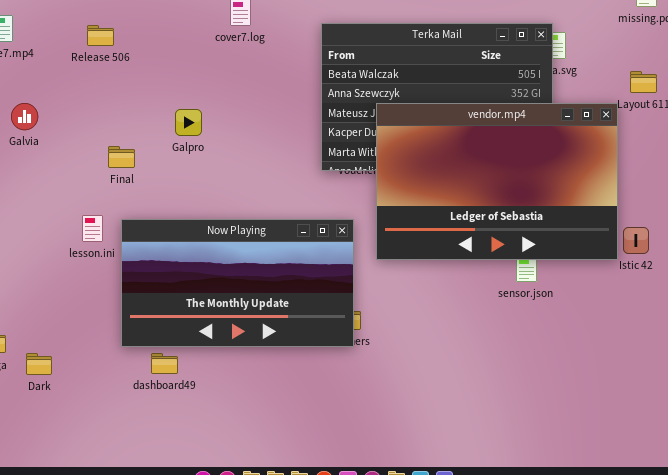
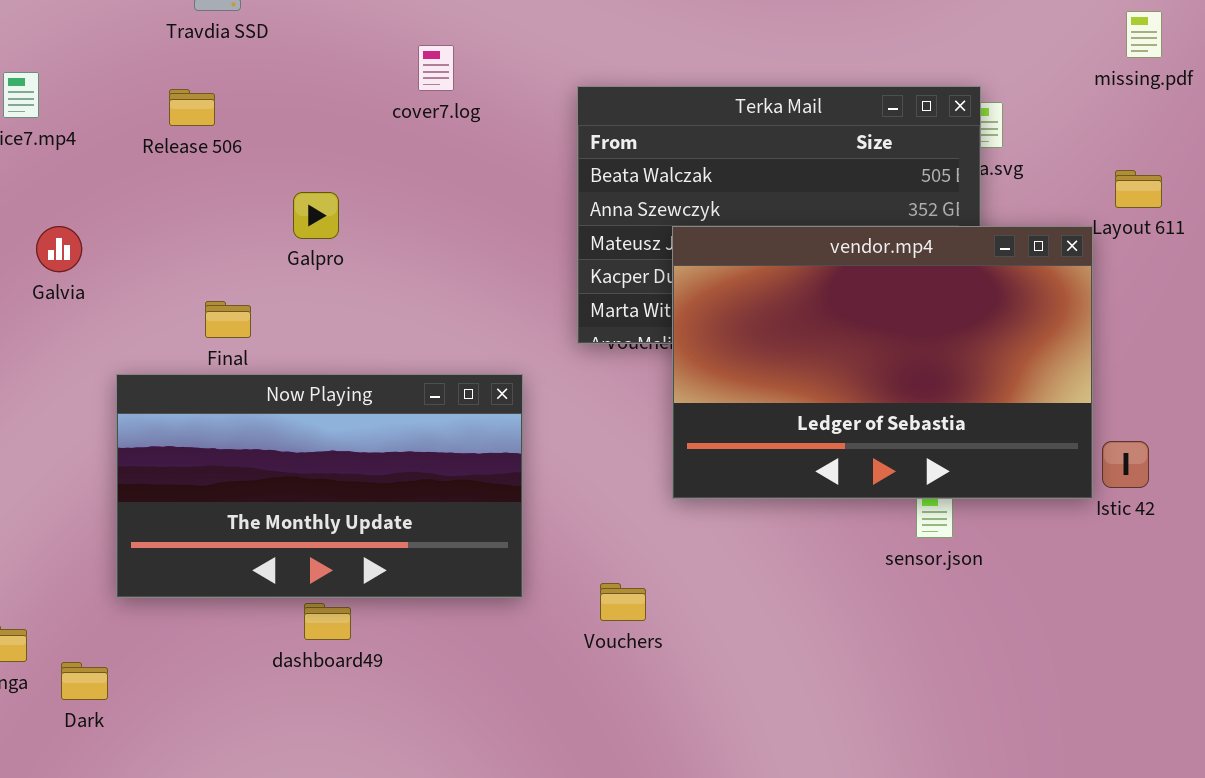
Galpro: [175,109,202,136] -> [293,192,339,239], moved
Now Playing: [121,219,354,347] -> [116,374,523,598], moved
dashboard49: [151,353,178,374] -> [304,603,351,640], moved

